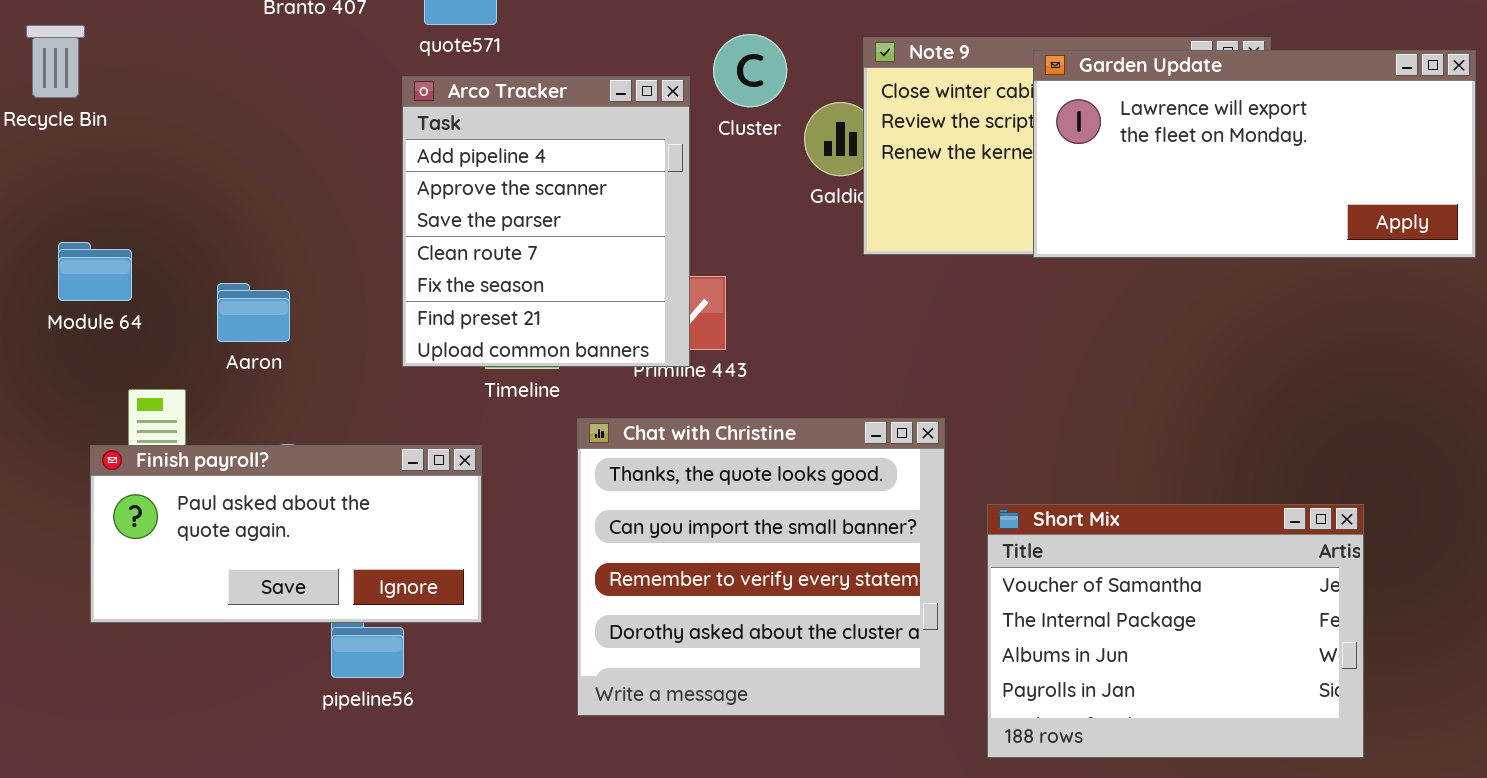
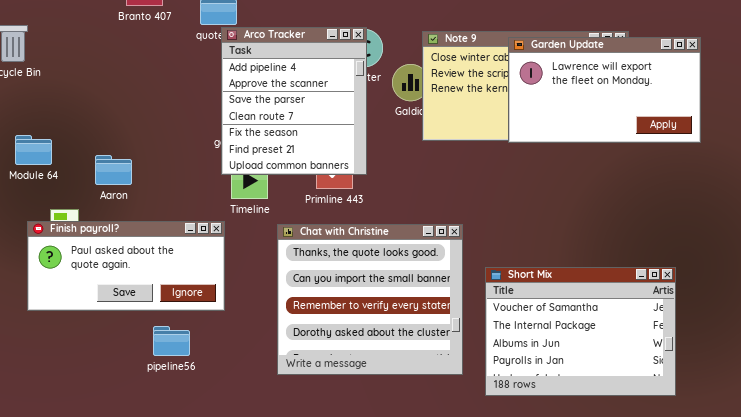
Garden Update: [1033,50,1476,258] -> [508,37,701,143], resized
Arco Tracker: [402,76,690,367] -> [221,27,367,175], moved
Finish payroll?: [90,445,482,623] -> [27,221,225,311], moved

